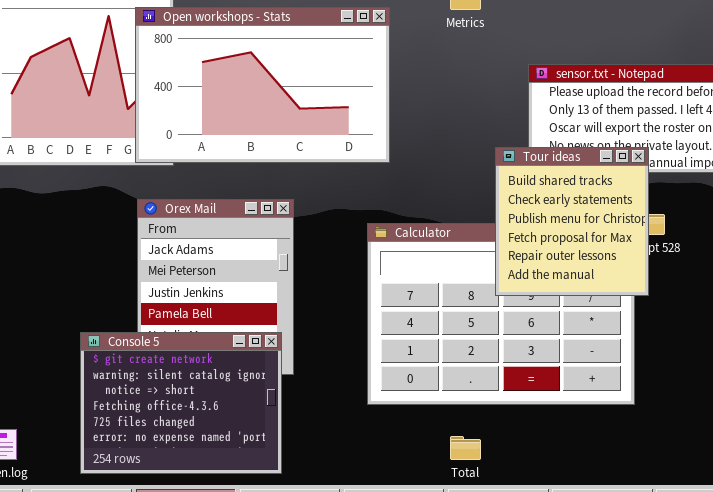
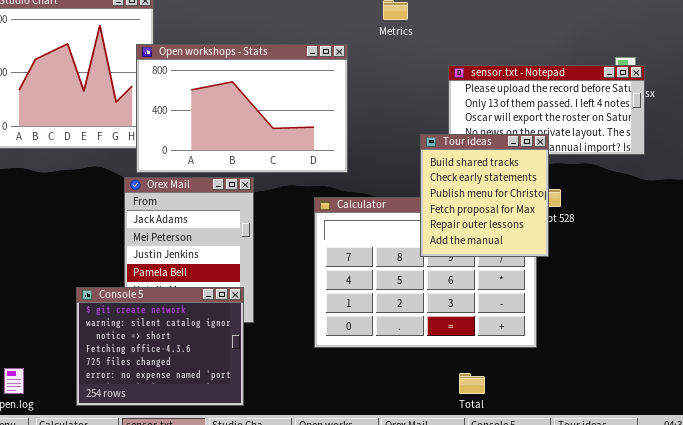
Open workshops - Stats: [135,7,390,163] -> [136,44,348,173], moved
Total: [450,436,481,460] -> [459,373,485,394], moved

